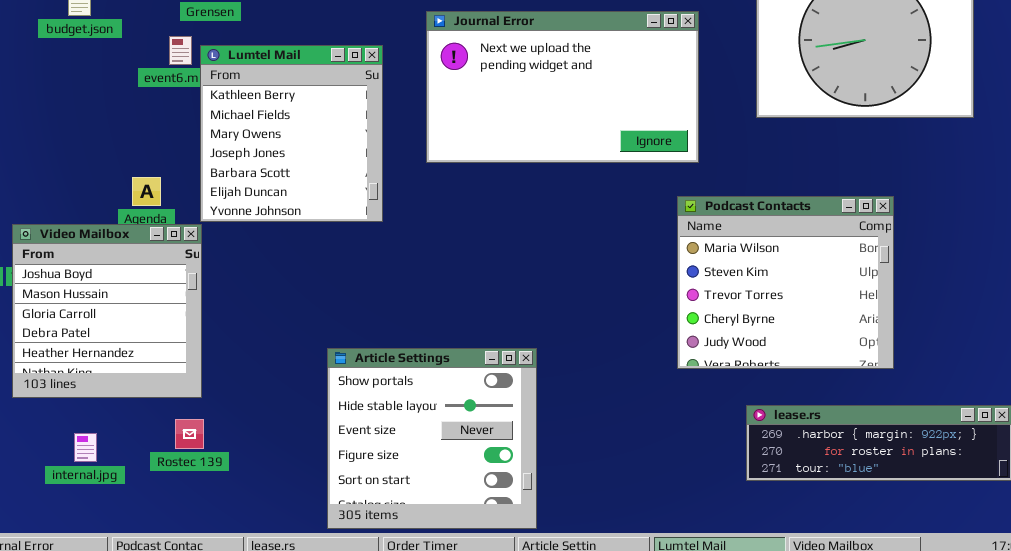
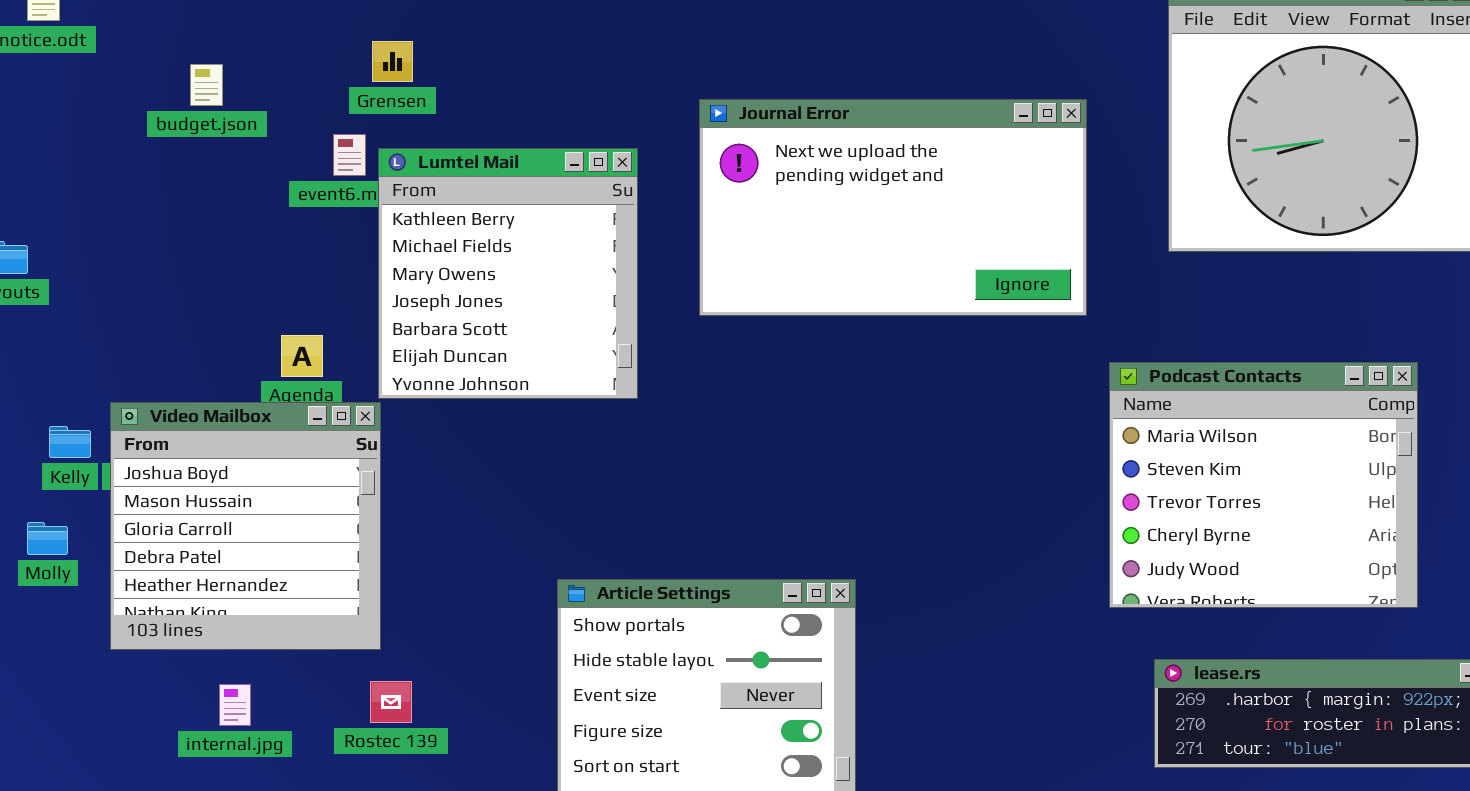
Podcast Contacts: [677,196,894,369] -> [1109,362,1418,608], moved
Rostec 139: [175,419,204,449] -> [370,681,412,723], moved
internal.jpg: [74,433,97,462] -> [219,684,251,726], moved

